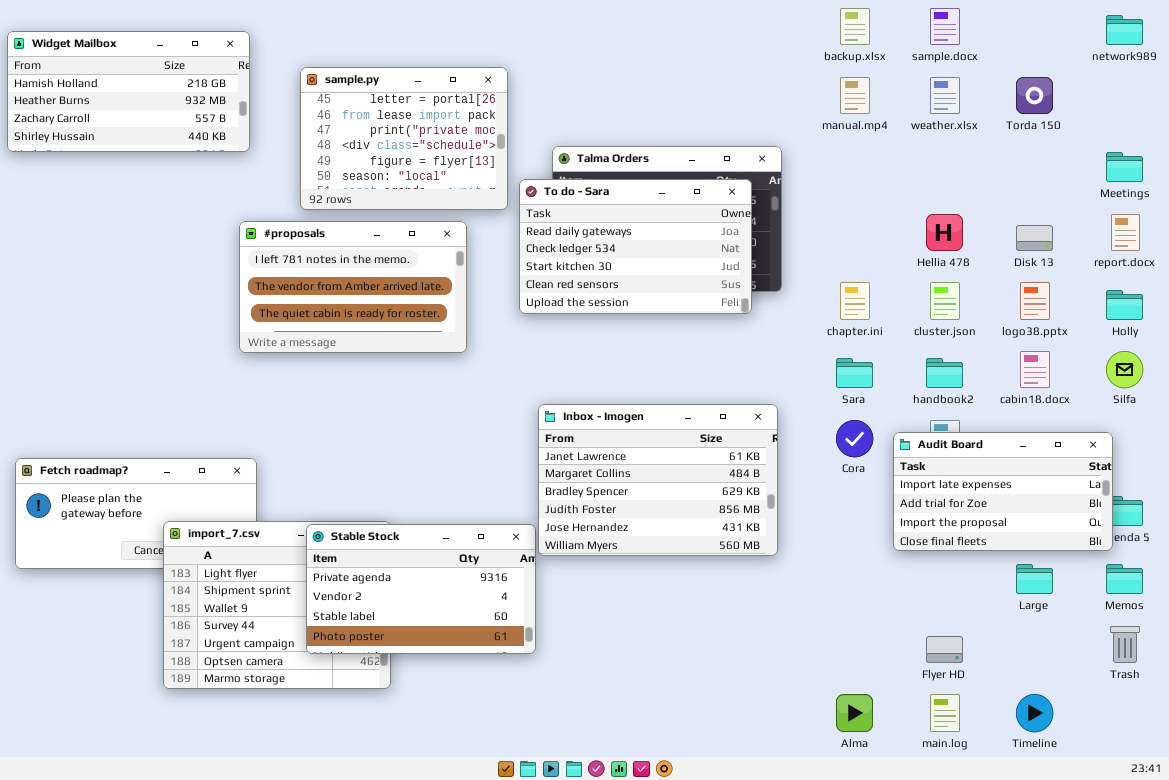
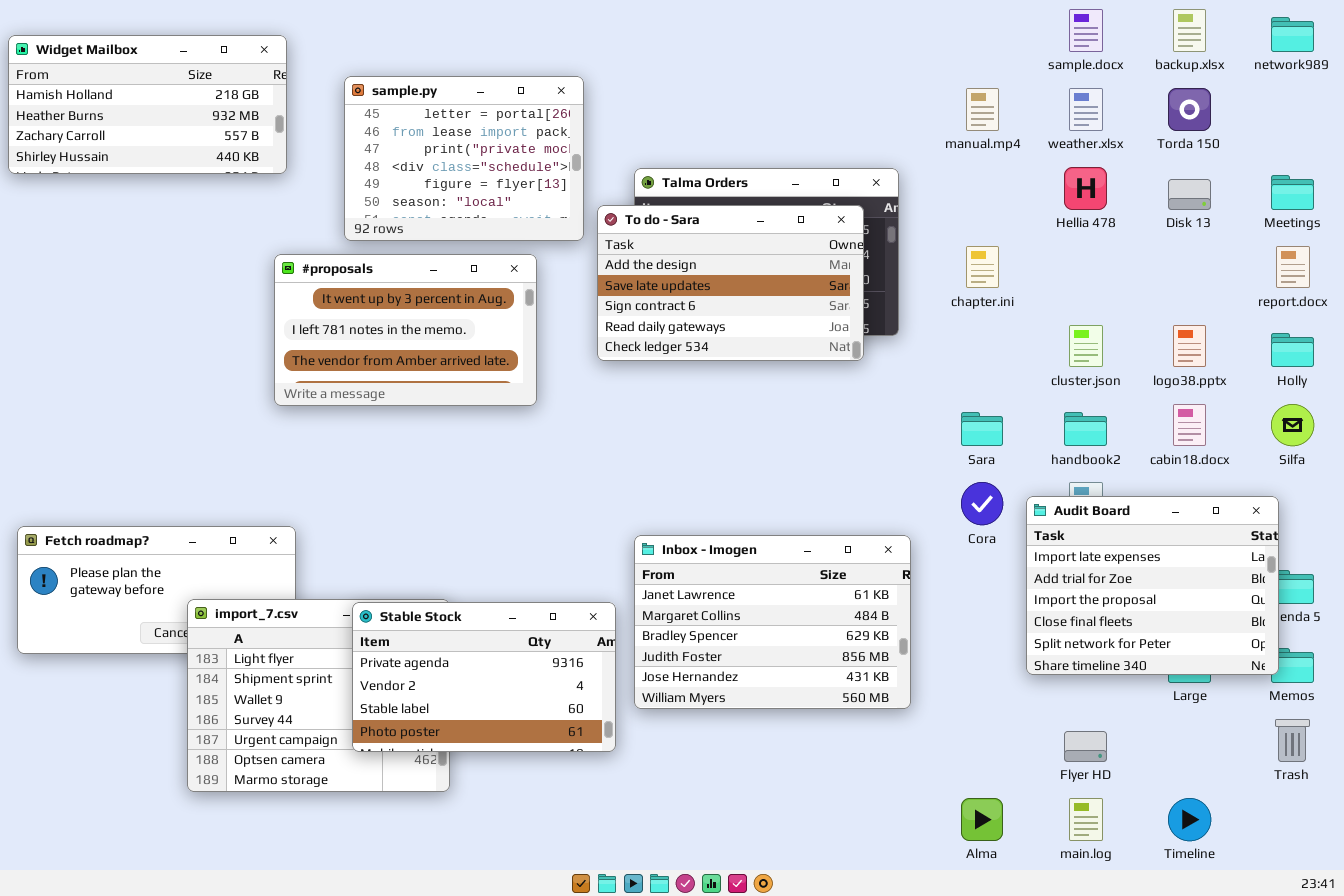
backup.xlsx: [840,8,870,45] -> [1173,9,1206,52], moved
To do - Sara: [519,179,752,314] -> [597,205,864,361], scrolled up 3 rows
Hellia 478: [926,214,963,251] -> [1064,167,1107,210], moved
#proposals: [239,221,467,353] -> [274,254,537,406], scrolled up 1 row
Disk 13: [1016,225,1053,251] -> [1168,179,1211,210], moved
chapter.ini: [840,282,870,320] -> [966,246,999,288], moved
Inbox - Imogen: [538,404,778,556] -> [634,535,911,709], moved
Audit Board: [893,432,1113,551] -> [1026,496,1279,675], resized

